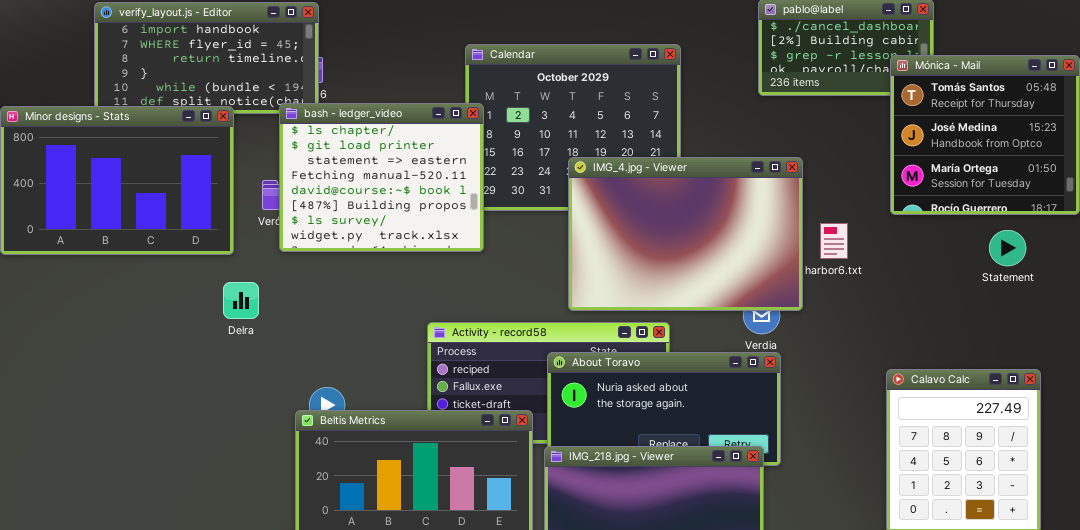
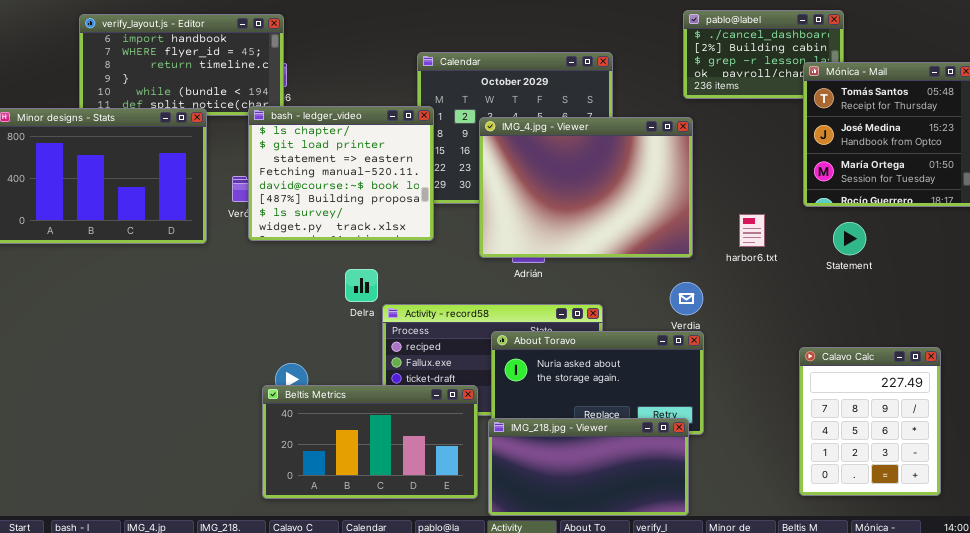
IMG_4.jpg - Viewer: [568,157,803,311] -> [479,117,693,258], moved
Statement: [989,230,1026,266] -> [833,222,866,255], moved
Delra: [223,282,259,319] -> [345,269,378,302], moved

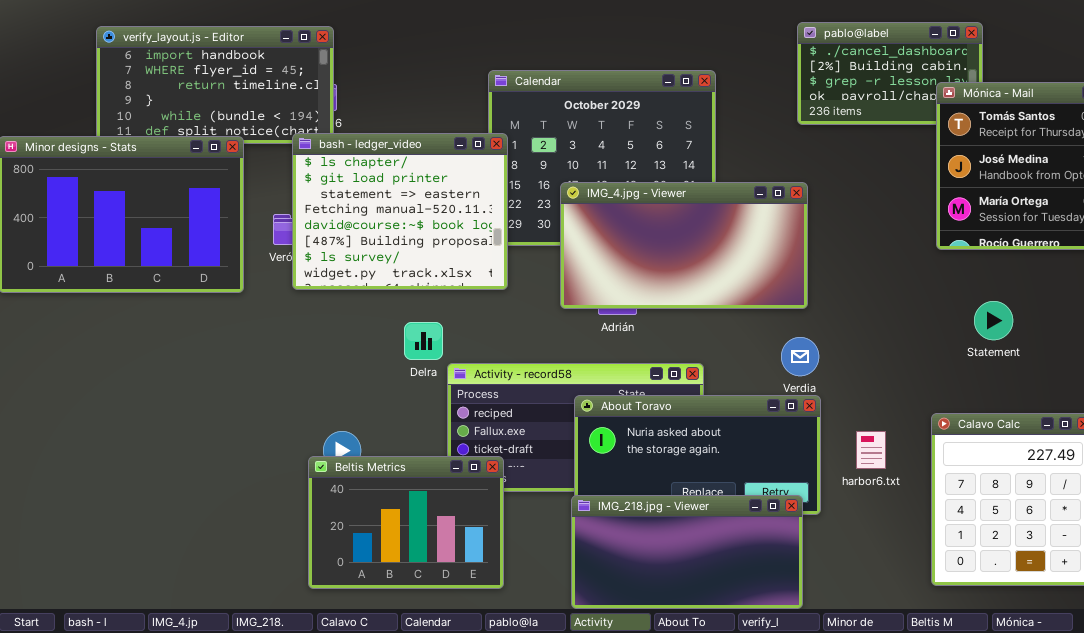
IMG_4.jpg - Viewer: [479,117,693,258] -> [560,182,808,309], resized
harbor6.txt: [739,214,765,247] -> [856,431,886,469], moved
Statement: [833,222,866,255] -> [974,301,1013,340], moved
Beltis Metrics: [262,385,478,499] -> [308,456,504,589], resized

